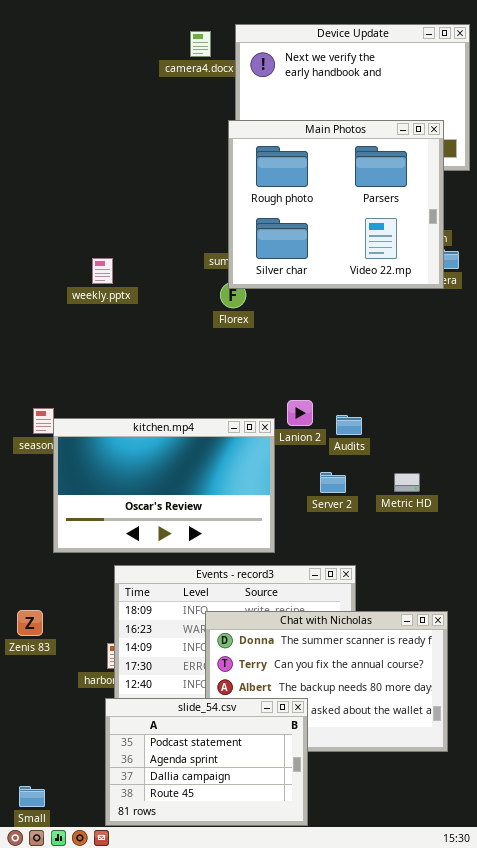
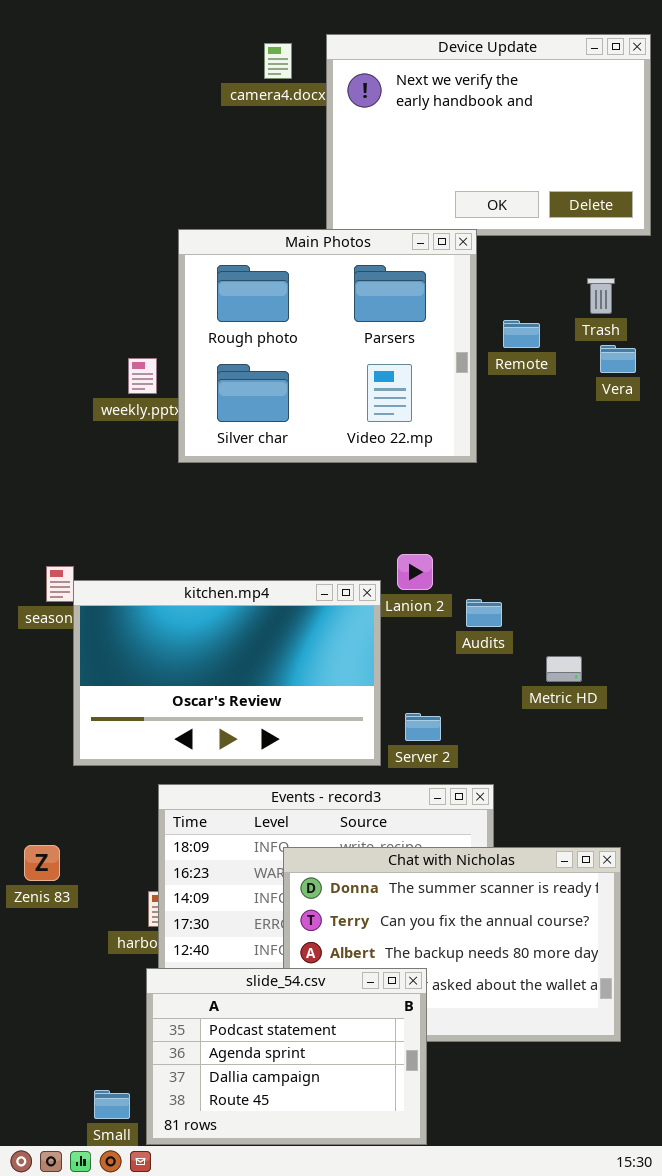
Main Photos: [228,120,444,289] -> [178,229,477,463], moved
Audits: [336,415,362,435] -> [466,599,502,627], moved
Server 2: [320,472,346,493] -> [405,713,441,741], moved
Small: [19,786,45,807] -> [94,1090,130,1119], moved

